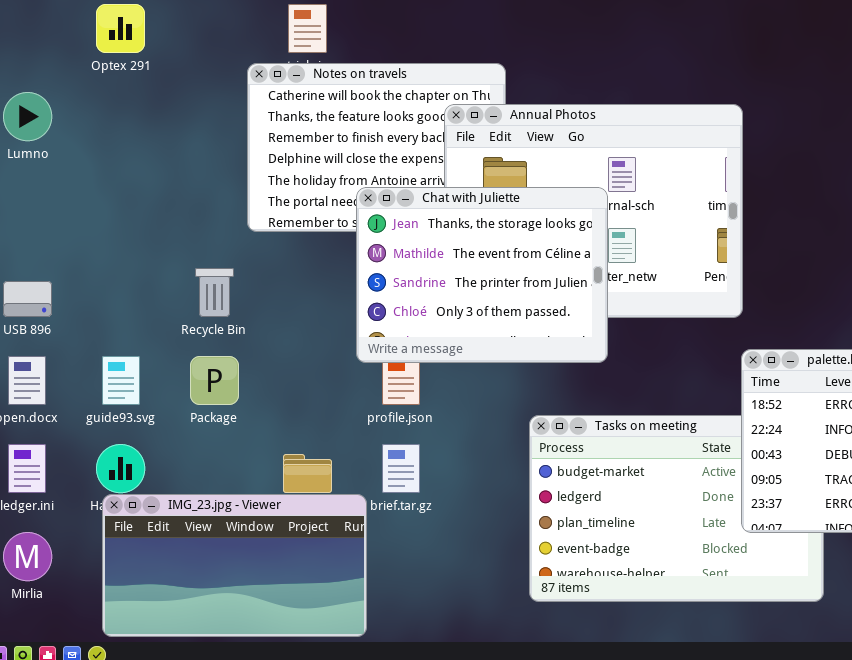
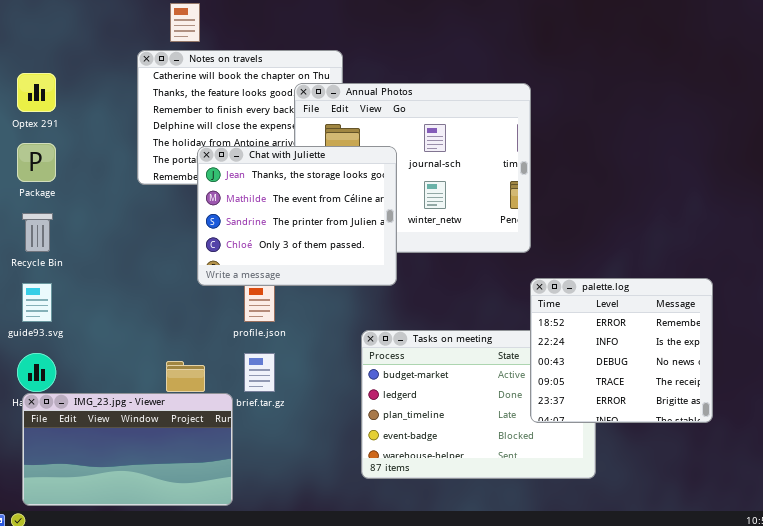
Optex 291: [96,4,145,53] -> [17,73,56,112], moved
Chat with Juliette: [356,187,608,363] -> [197,146,397,286], moved
Recycle Bin: [195,268,234,317] -> [22,213,53,252], moved
Package: [190,356,239,405] -> [17,143,56,182], moved

